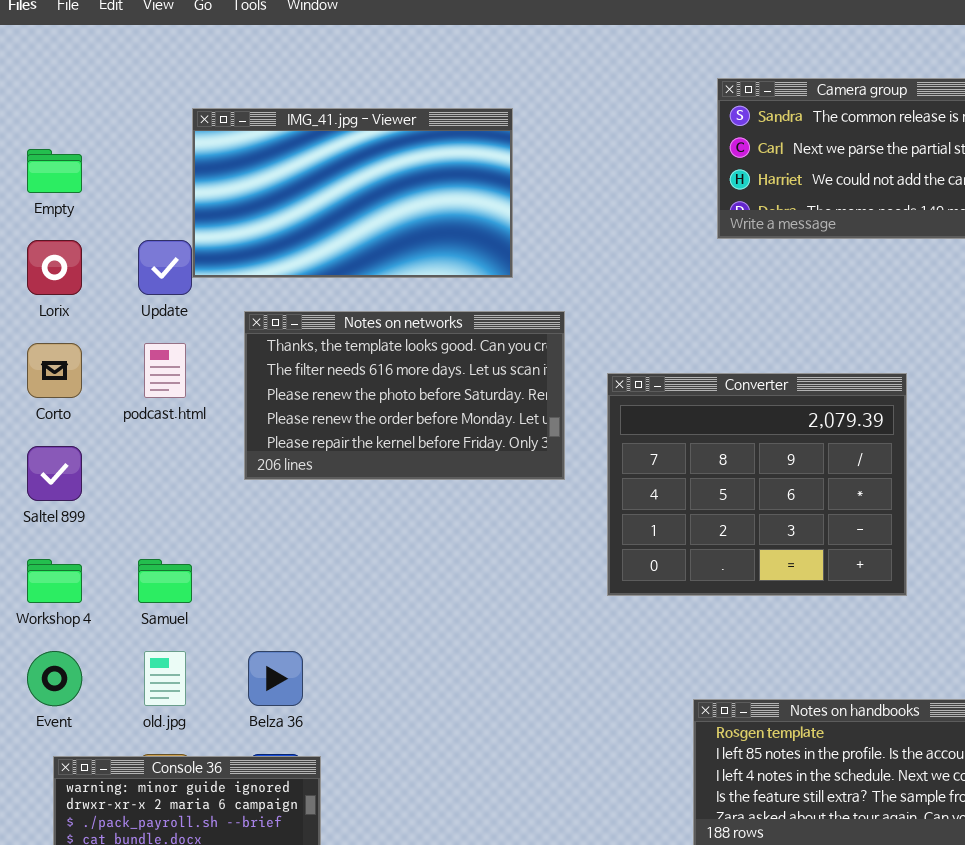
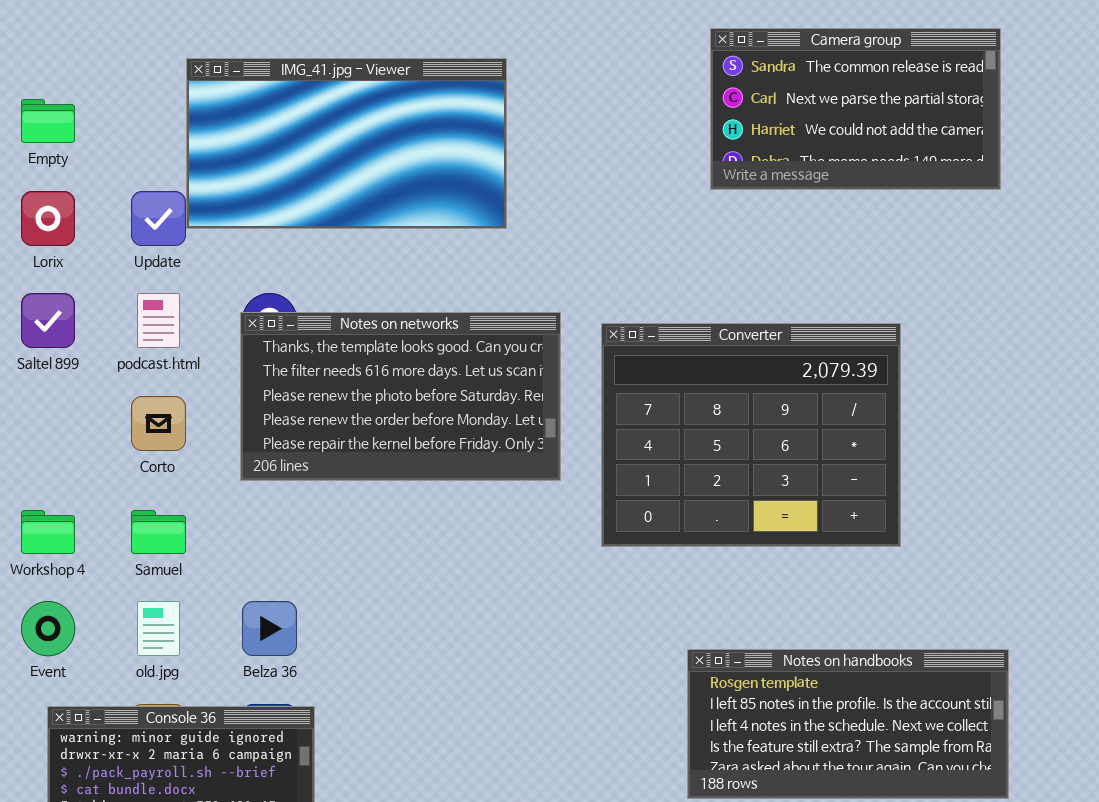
Notes on networks: [244,311,565,480] -> [240,312,561,481], moved
Corto: [27,343,82,398] -> [131,396,186,451], moved
Saltel 899: [27,446,82,501] -> [21,293,75,348], moved

